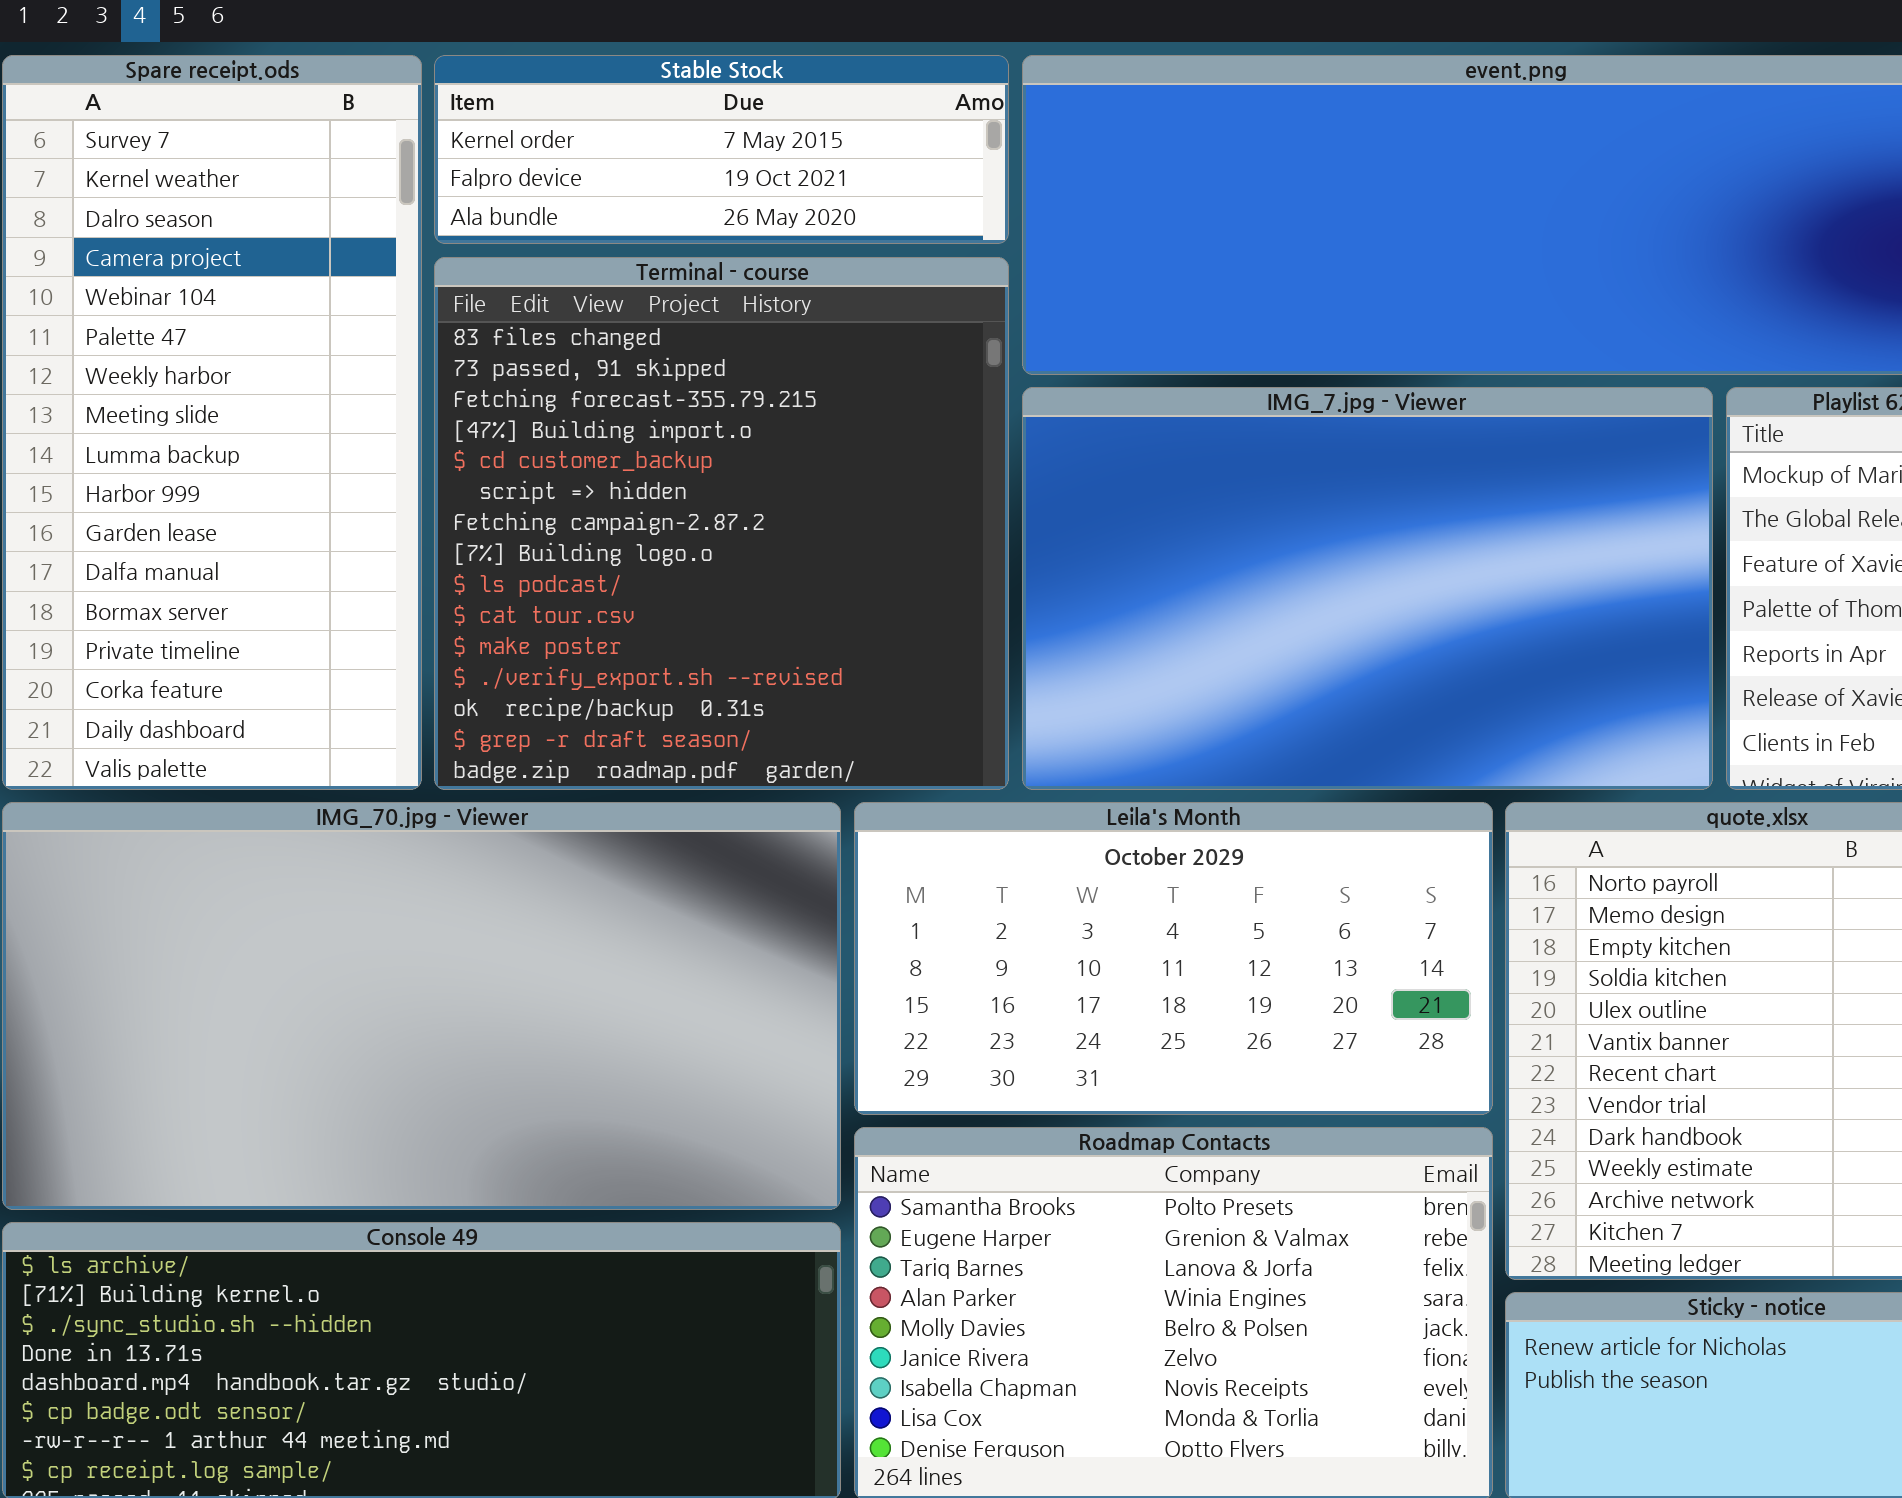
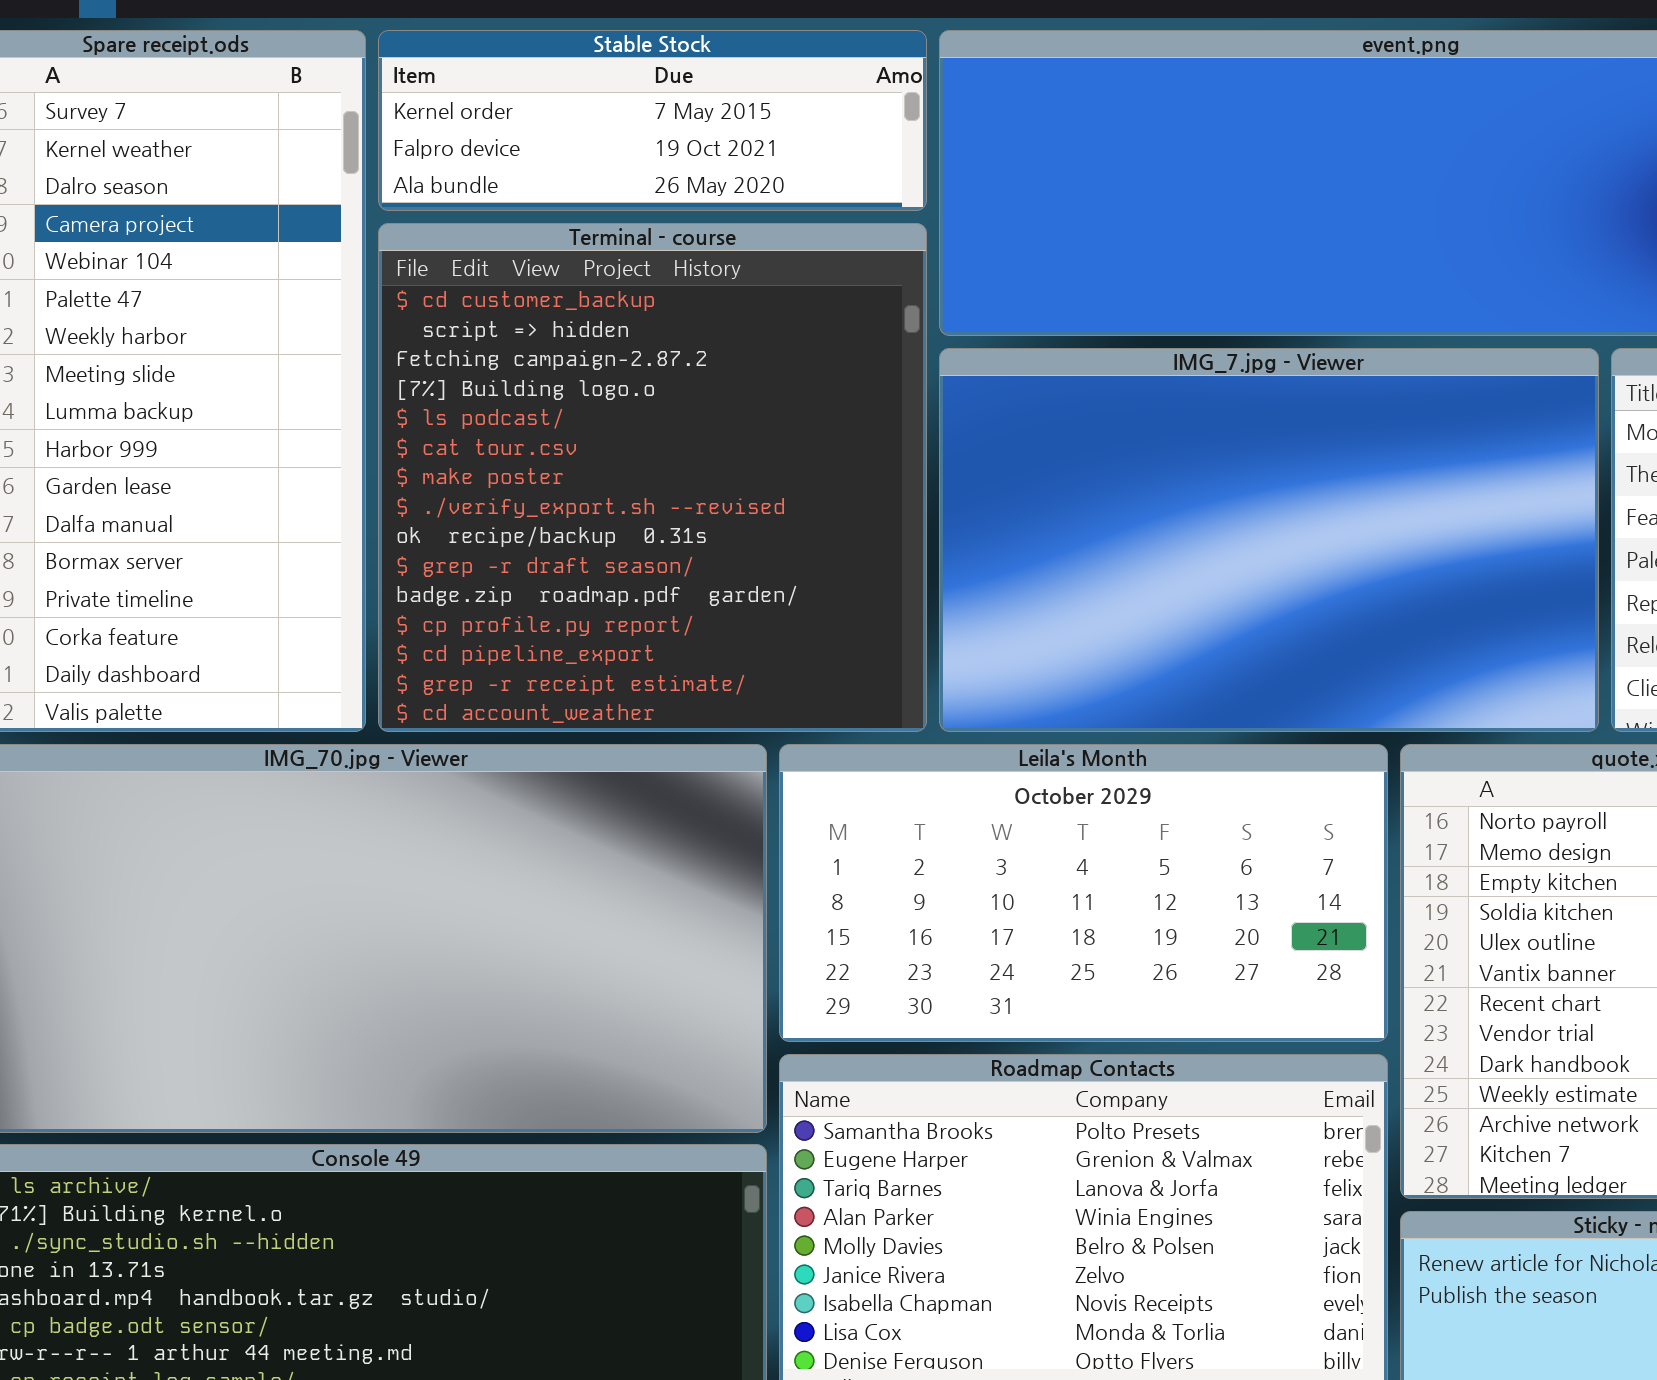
Terminal - course: [434,257,1009,790] -> [378,223,927,732], scrolled down 4 rows

